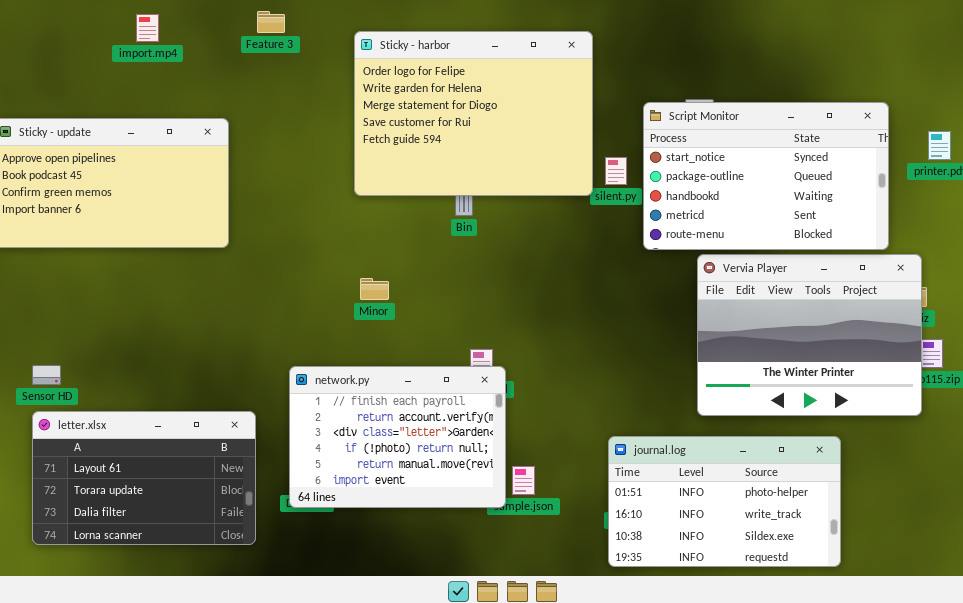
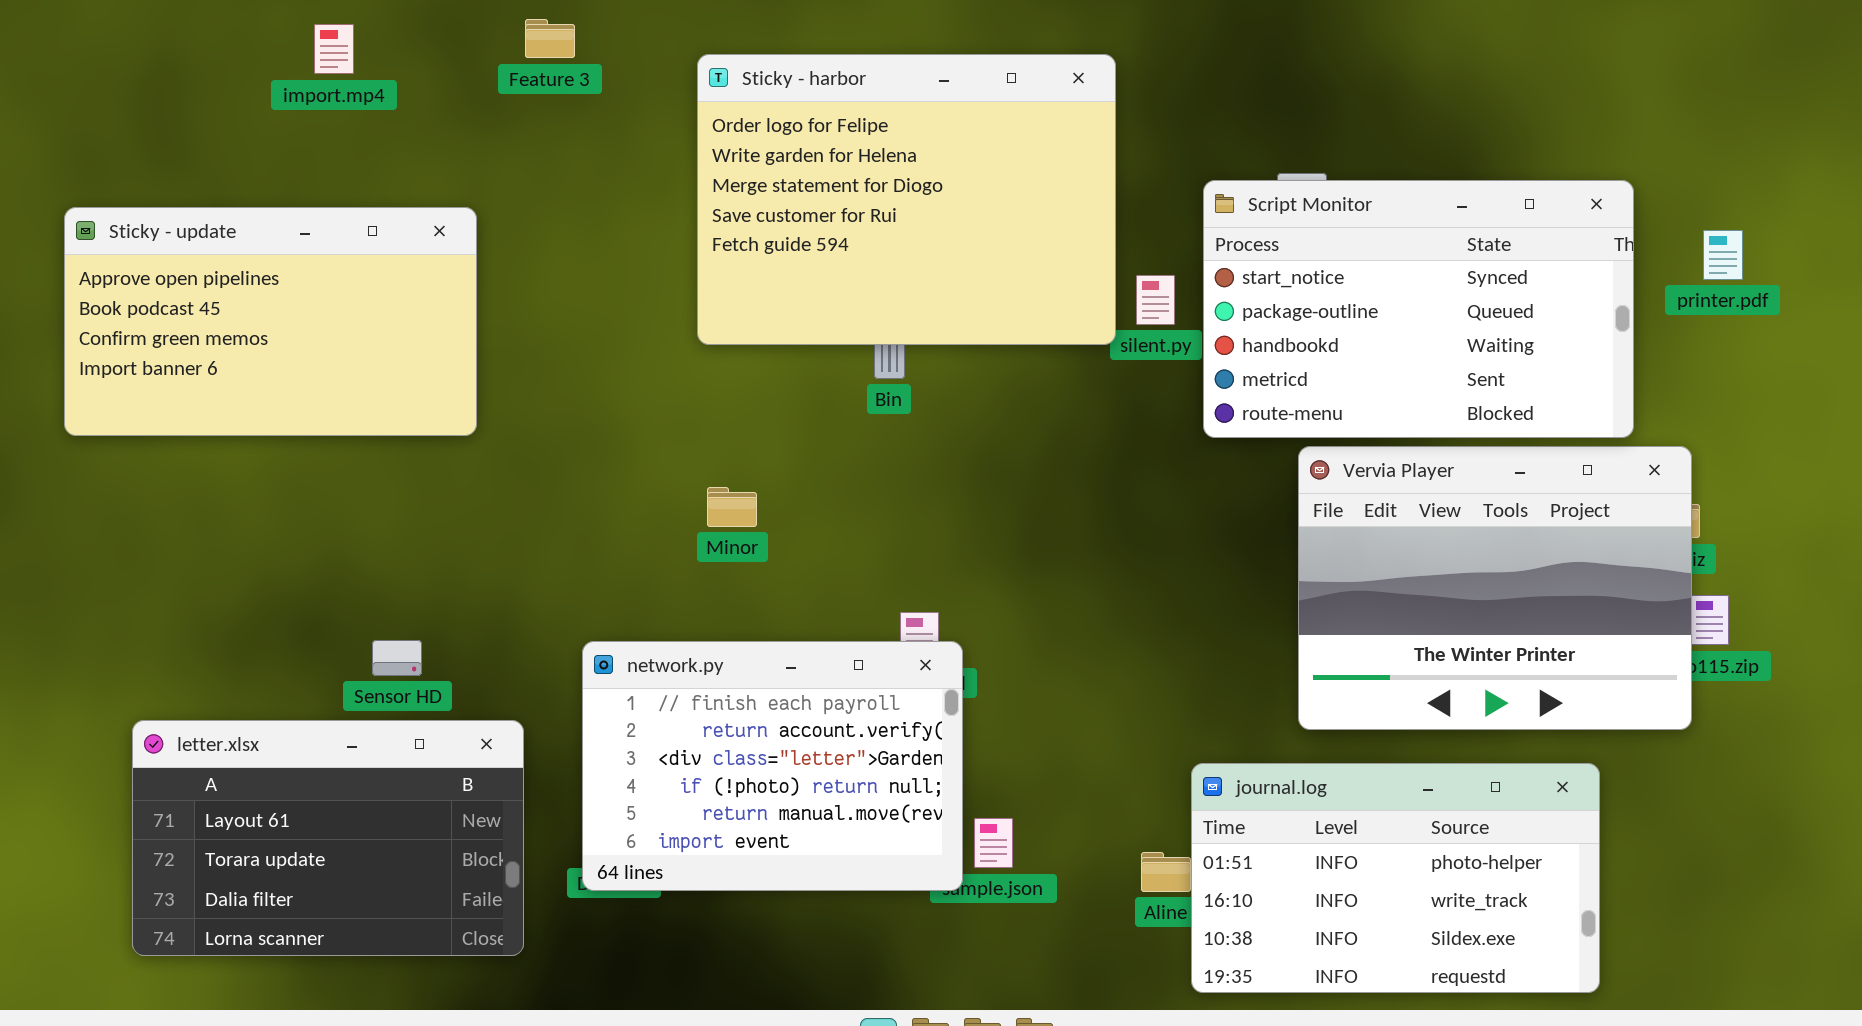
Sensor HD: [32,365,61,385] -> [372,640,422,676], moved
journal.log: [608,436,841,567] -> [1191,763,1600,993], moved

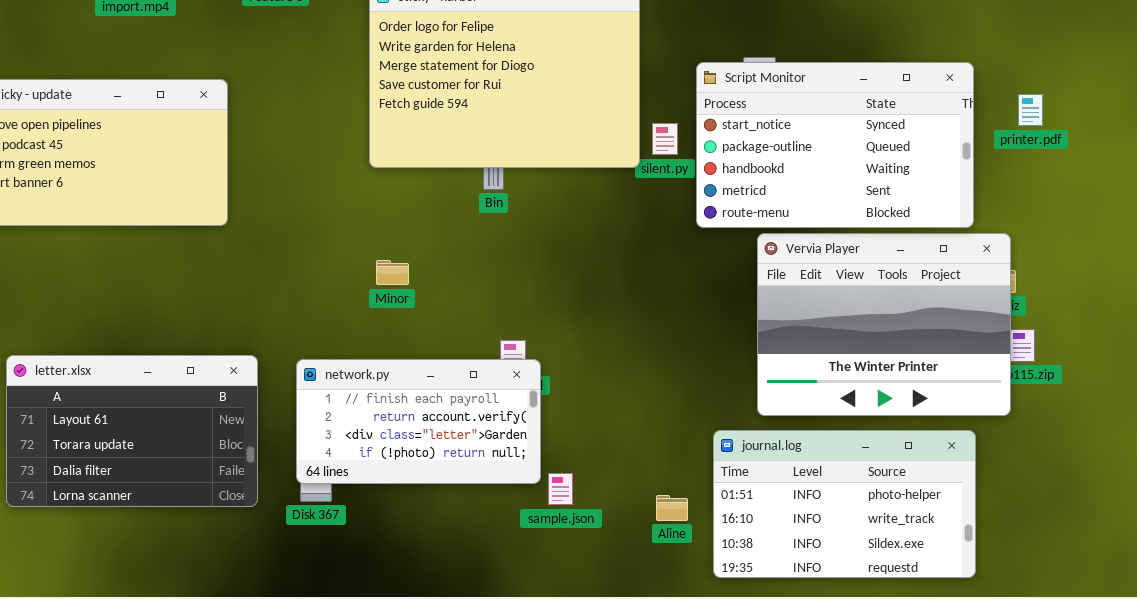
network.py: [582,641,963,891] -> [296,359,541,484], resized
letter.xlsx: [132,720,524,956] -> [6,355,258,507], moved
journal.log: [1191,763,1600,993] -> [713,430,976,578], moved

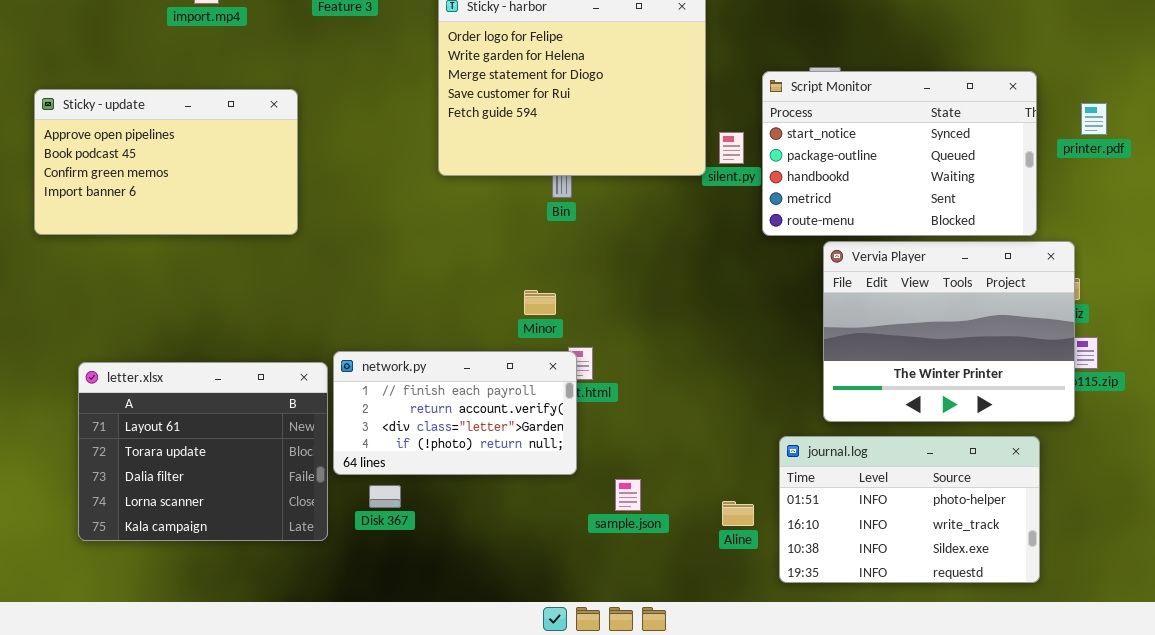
Minor: [376,260,409,285] -> [524,290,556,315], moved
letter.xlsx: [6,355,258,507] -> [78,362,328,541], resized
network.py: [296,359,541,484] -> [333,351,577,475], moved

